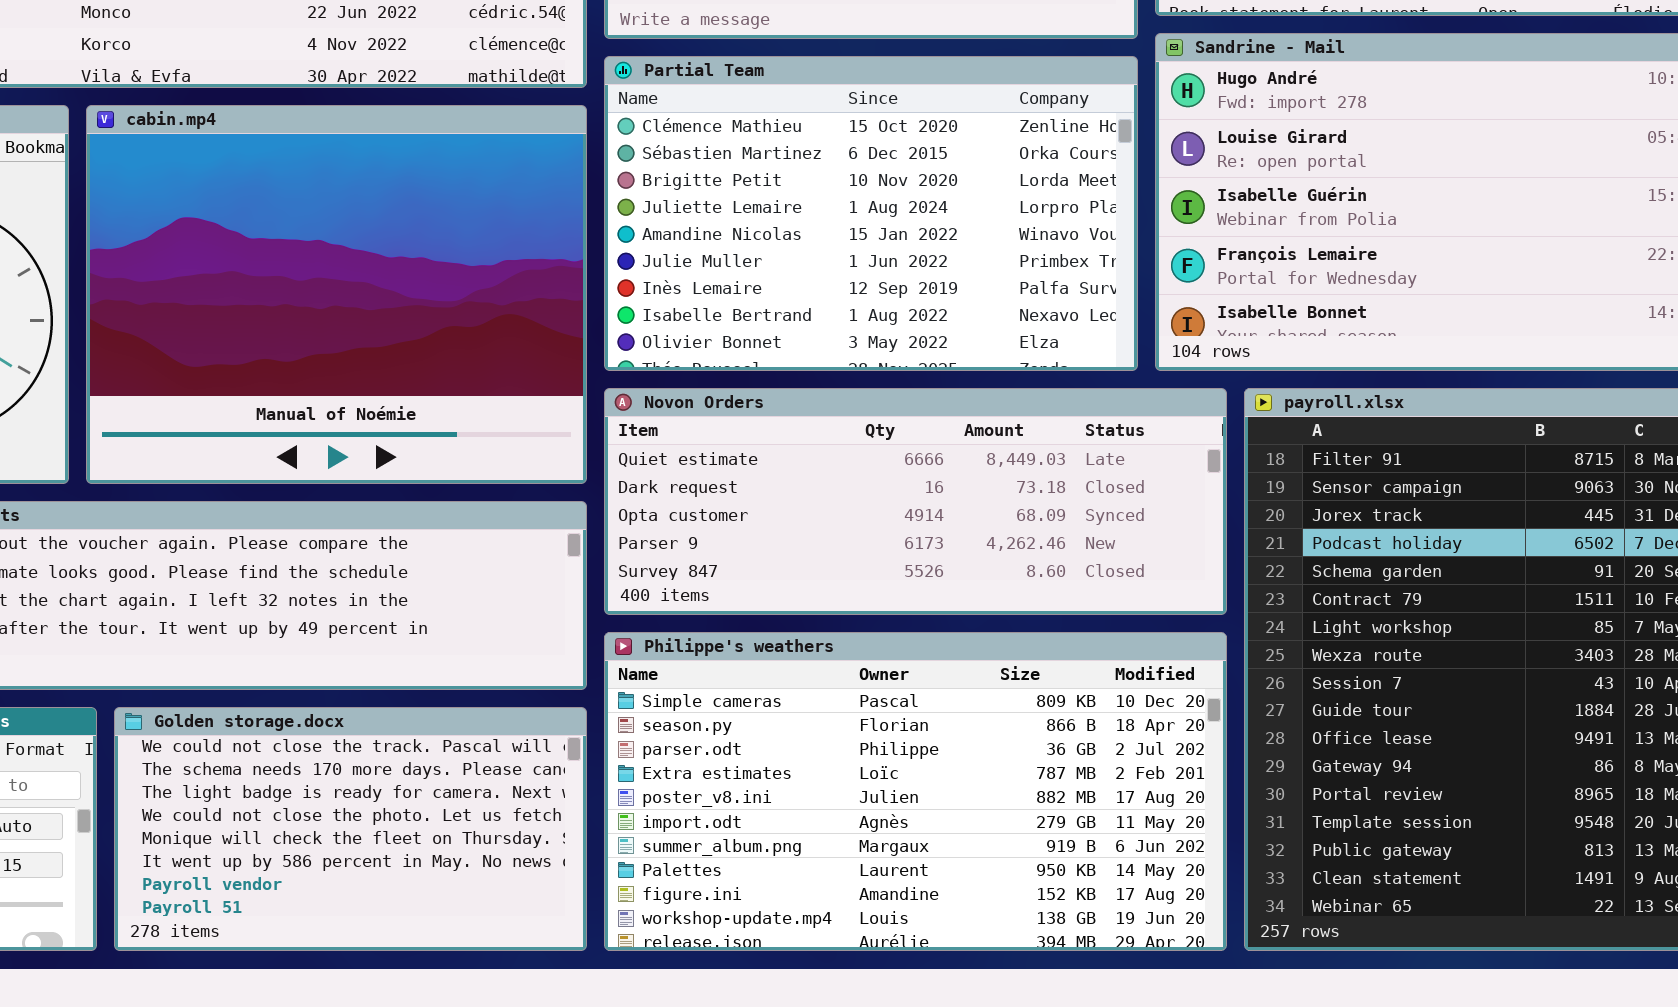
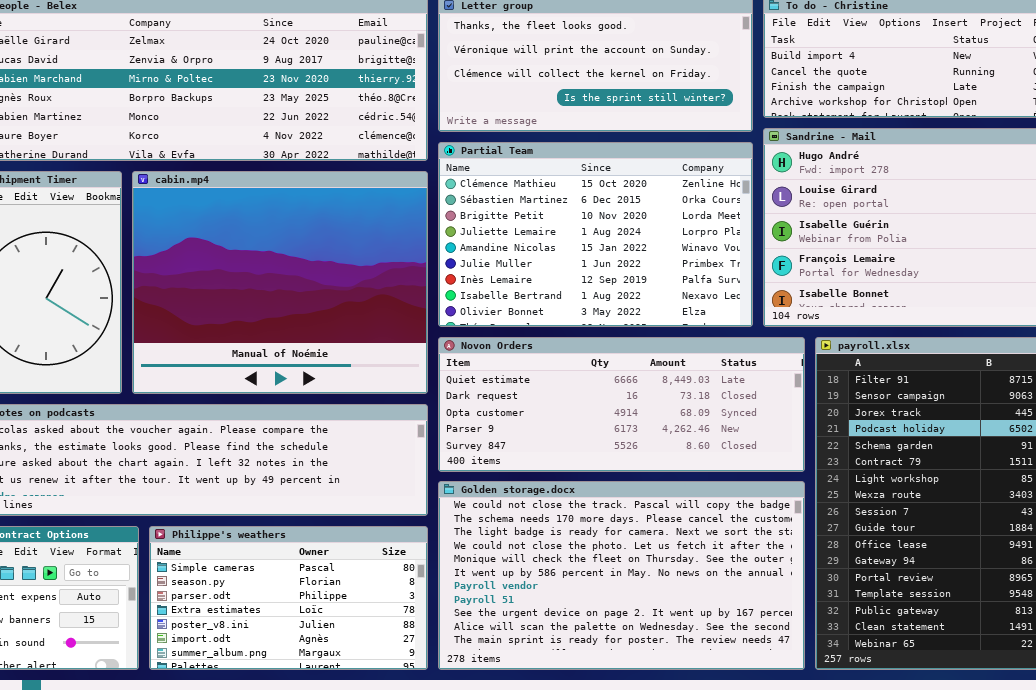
Philippe's weathers: [604,632,1227,951] -> [149,526,428,670], moved, resized
Golden storage.docx: [114,707,587,951] -> [438,481,805,670], moved, resized

